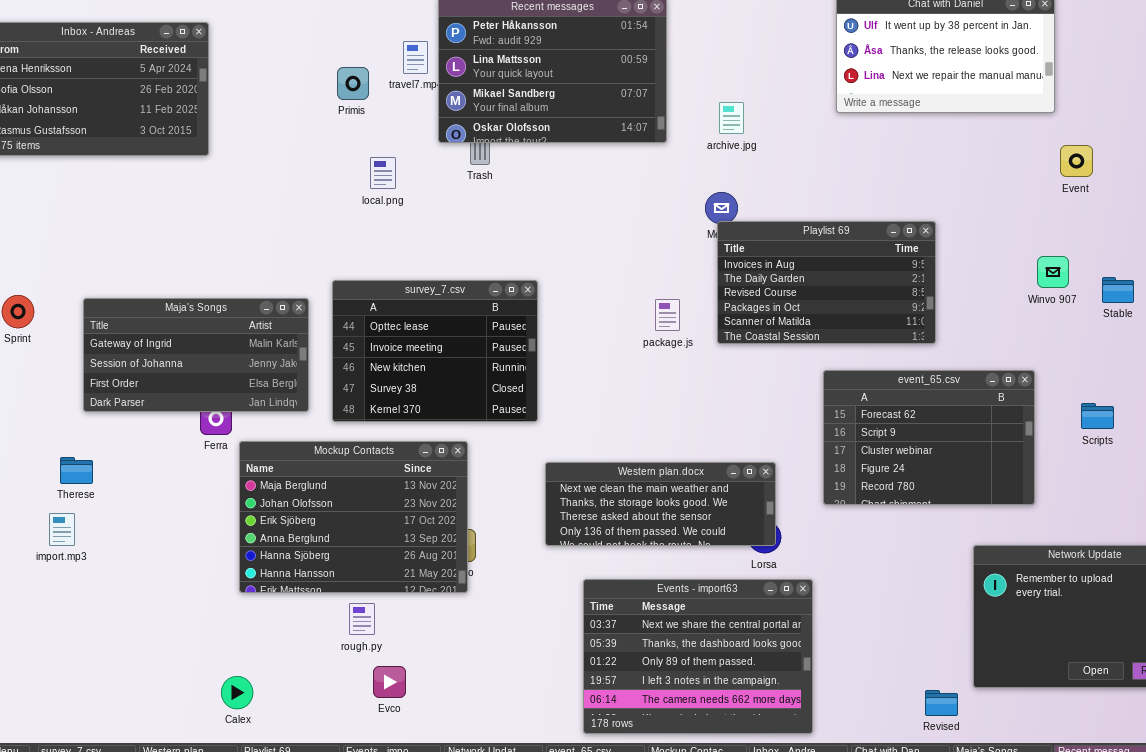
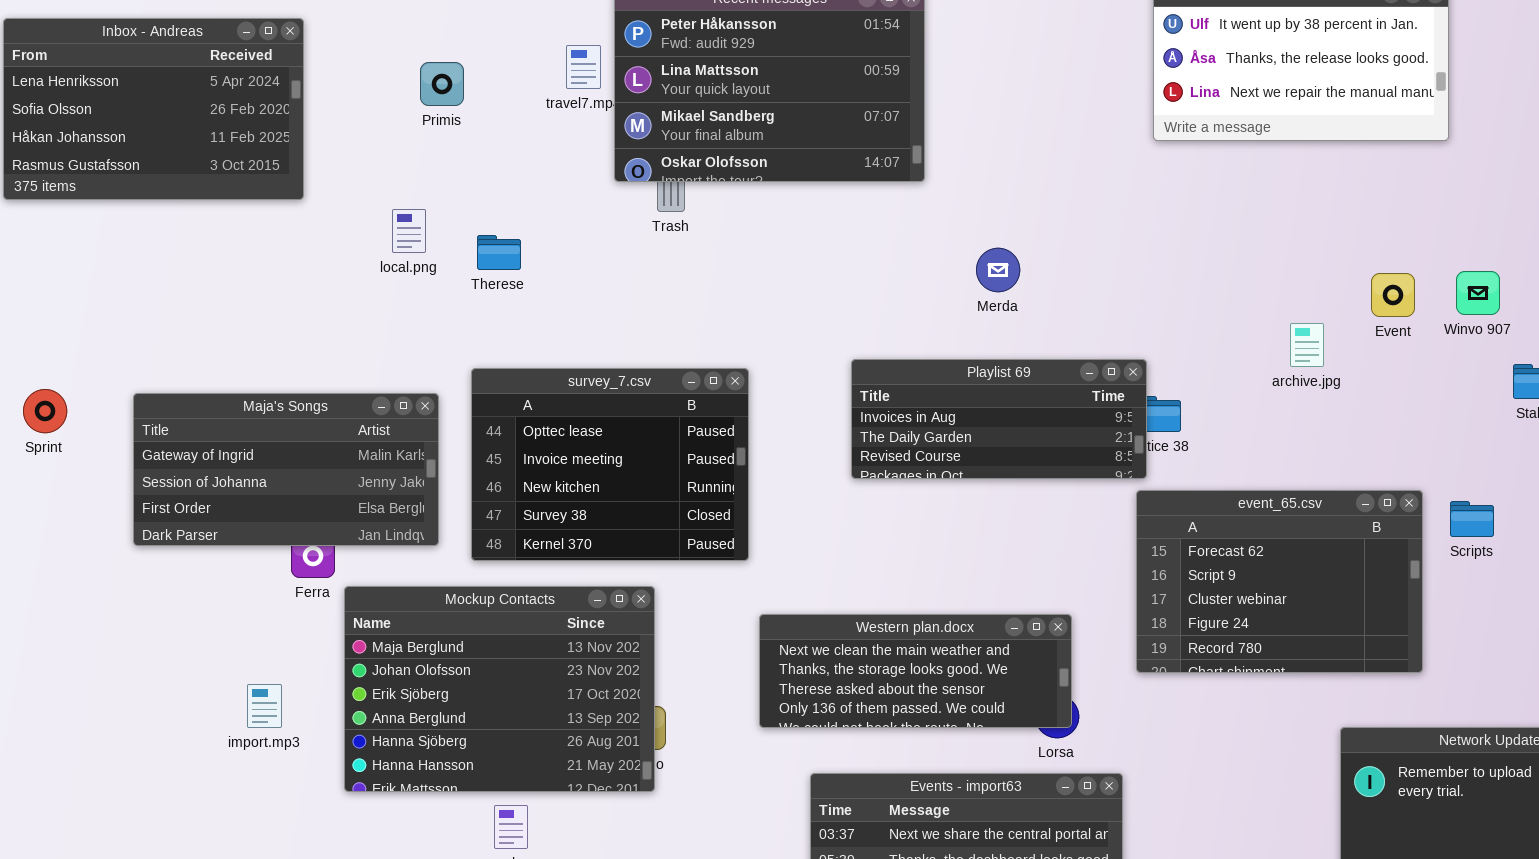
Primis: [337,67,369,100] -> [420,62,464,106], moved
archive.jpg: [719,102,744,134] -> [1290,323,1324,367], moved
Event: [1060,145,1093,177] -> [1371,273,1415,317], moved
local.png: [370,157,396,189] -> [392,209,426,253], moved
Playlist 69: [717,221,936,344] -> [851,359,1147,479], moved, resized
Winvo 907: [1037,256,1069,288] -> [1456,271,1500,315], moved
Scripts: [1081,403,1114,429] -> [1450,501,1494,537], moved
Therese: [60,457,93,484] -> [477,235,521,270], moved
import.mp3: [49,513,75,546] -> [247,684,282,728], moved

